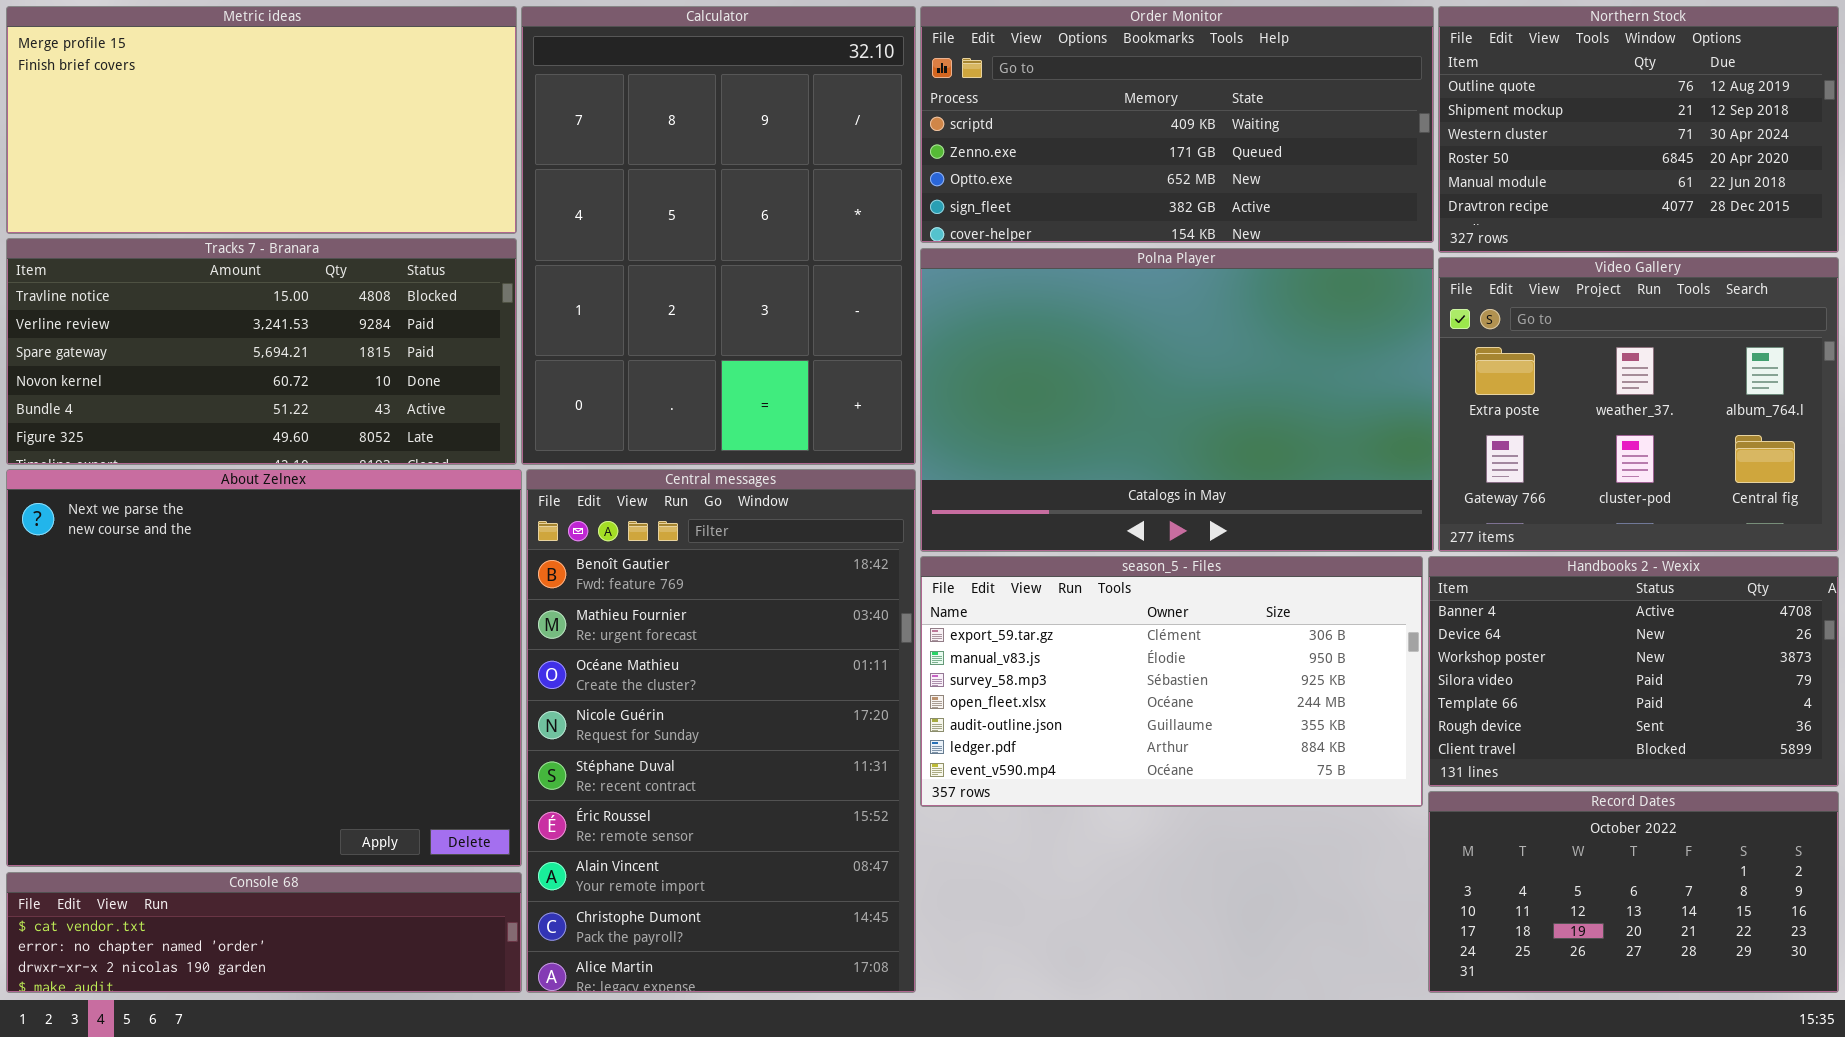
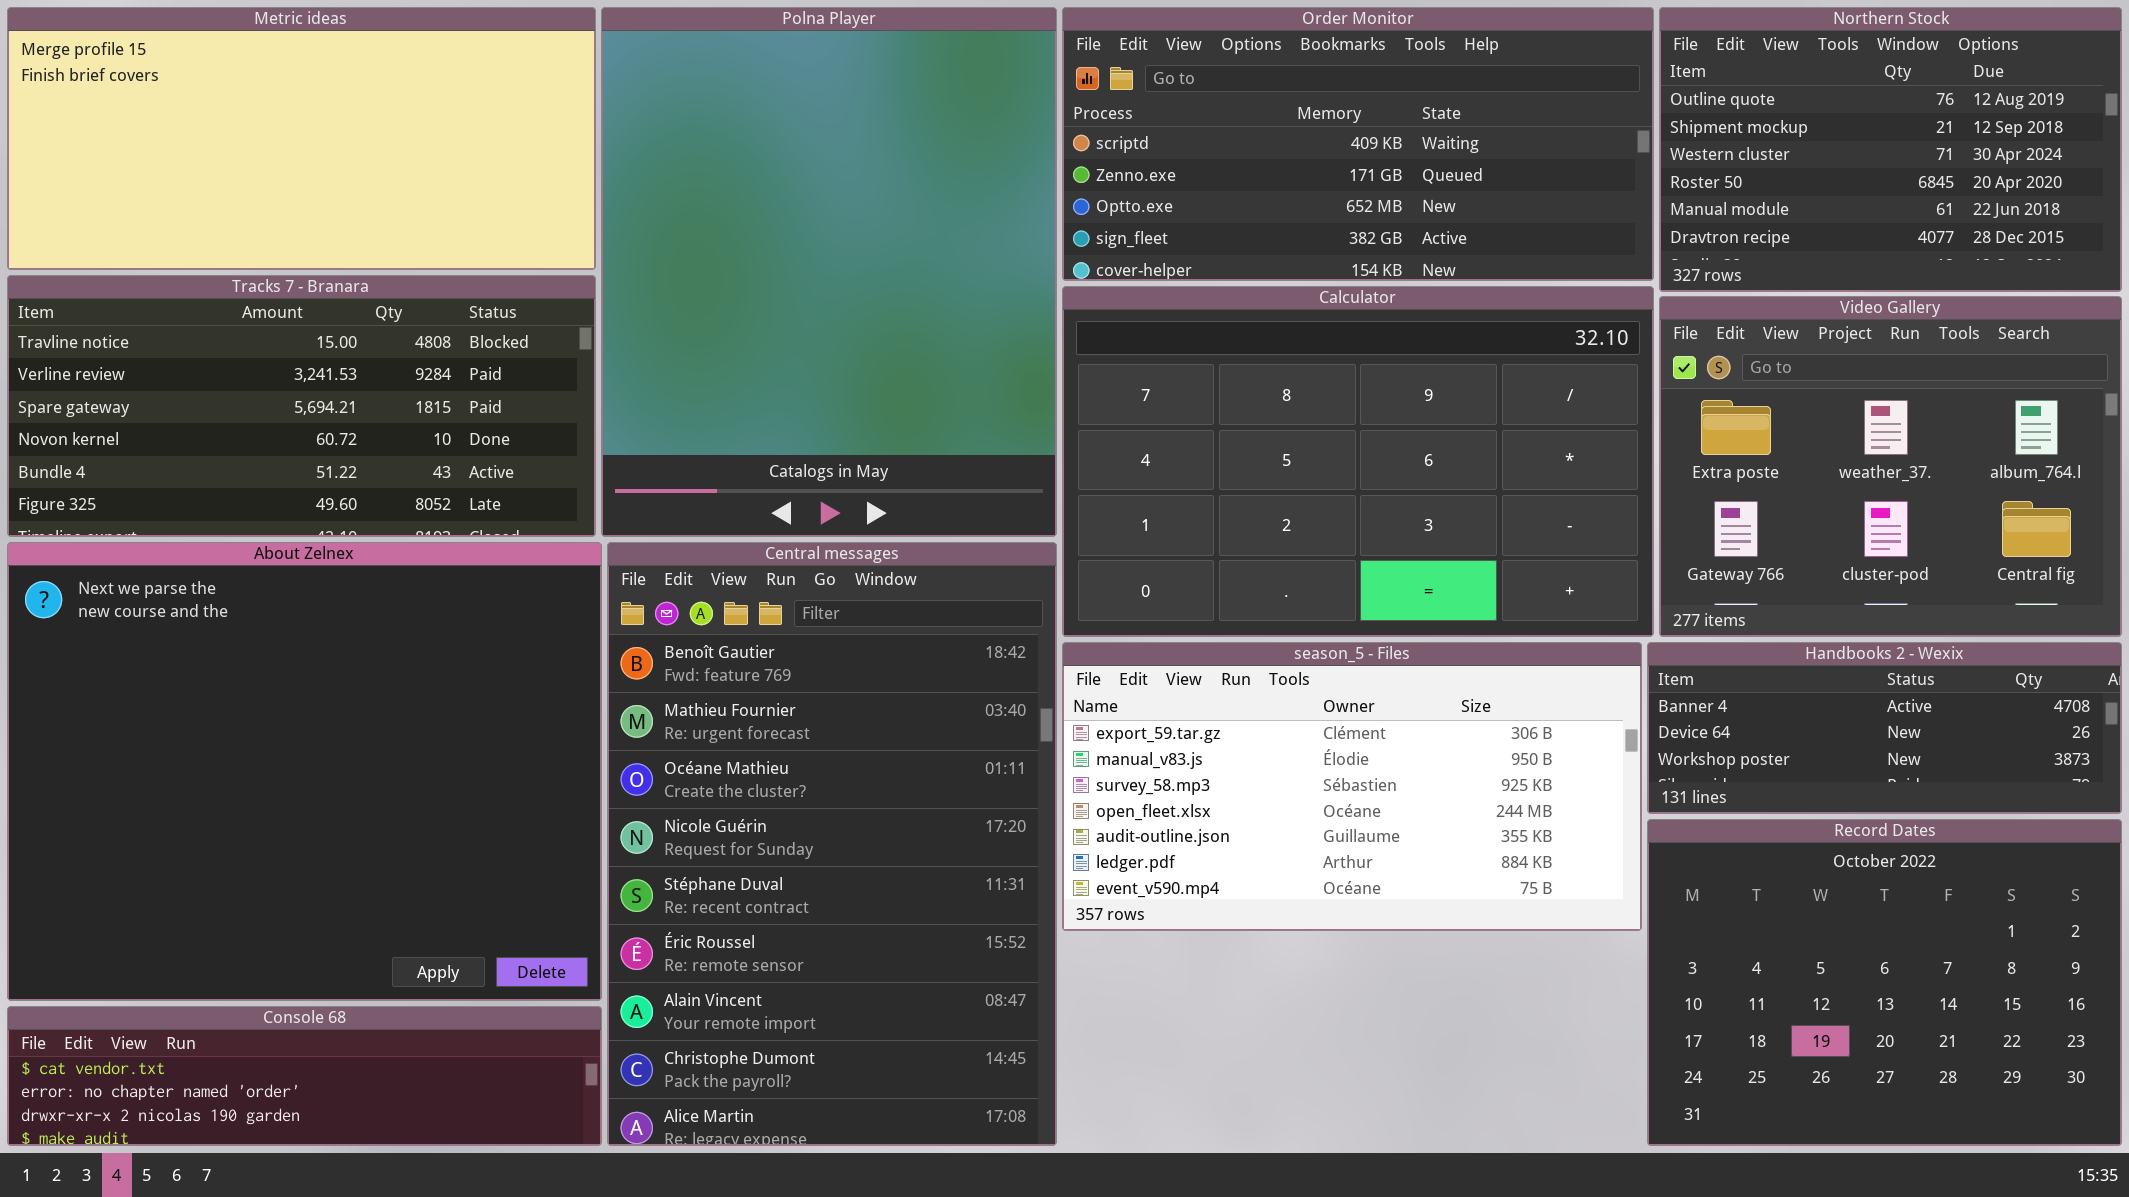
Calculator: [521,6,916,465] -> [1062,286,1654,637], moved, resized
Polna Player: [920,248,1434,552] -> [601,7,1057,537], moved, resized
Handbooks 2 - Wexix: [1428,556,1839,787] -> [1647,642,2122,814], resized
Record Dates: [1428,791,1839,993] -> [1647,819,2122,1146], resized

